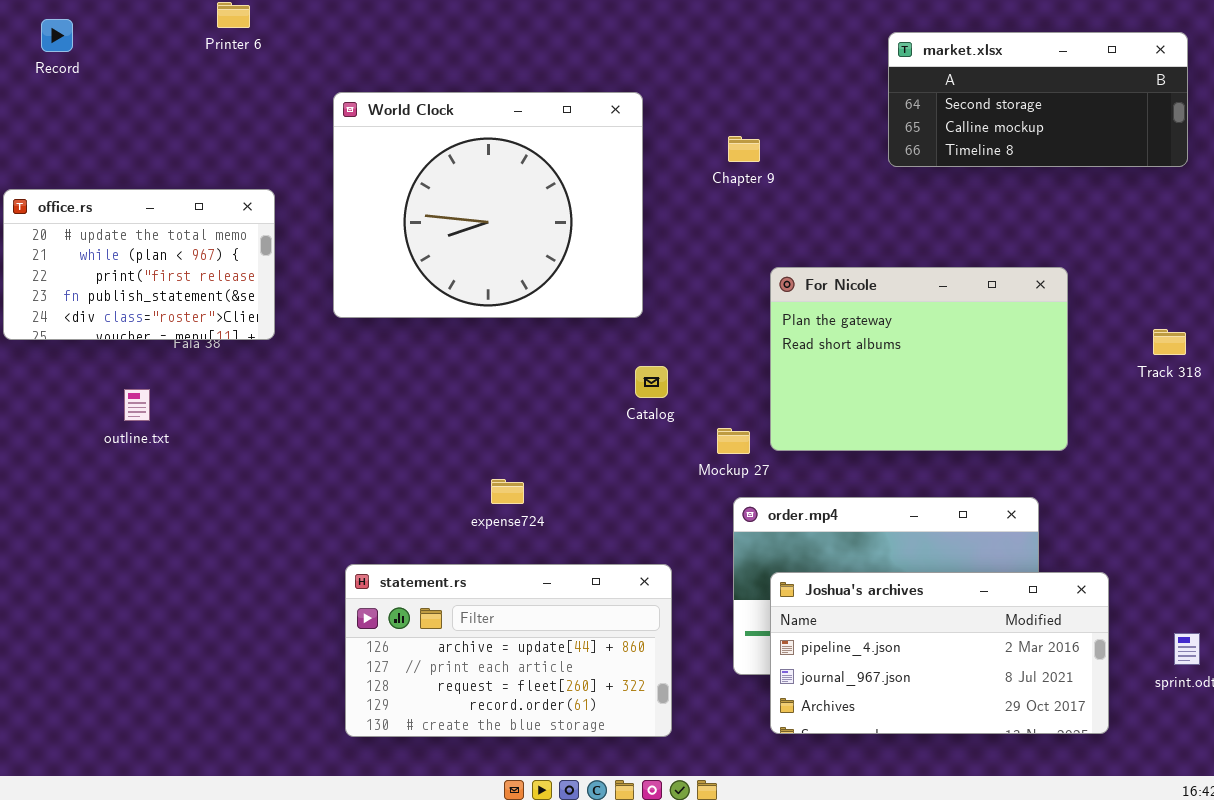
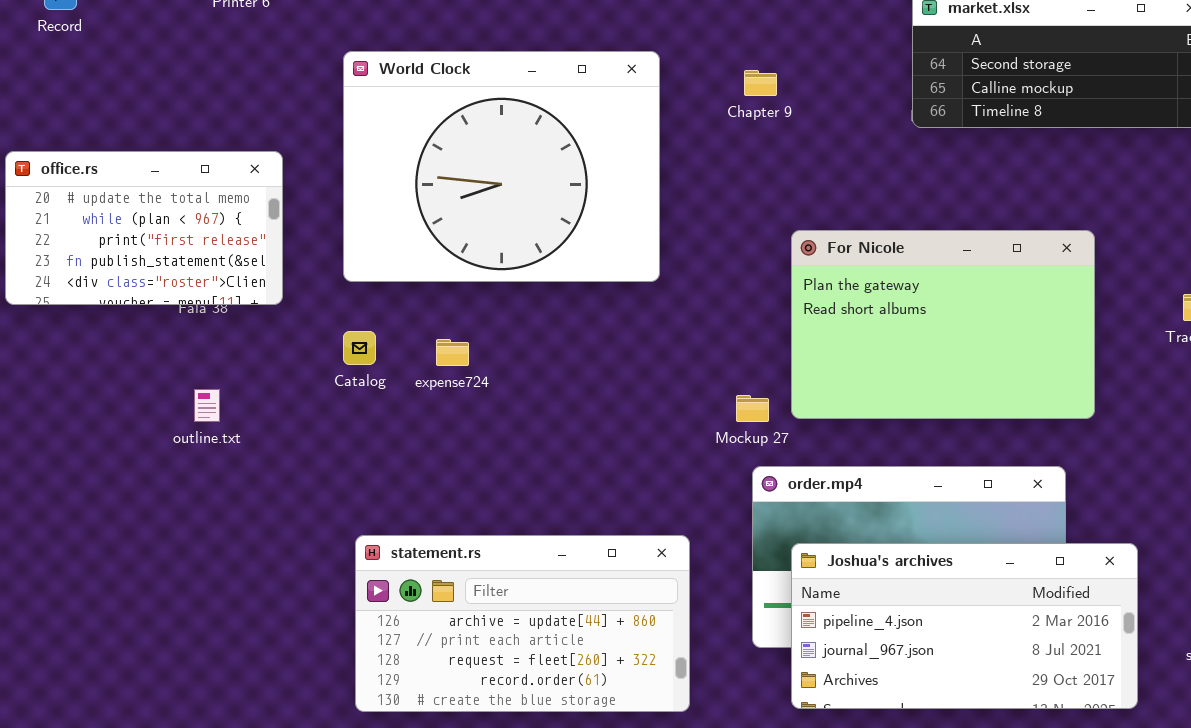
Chapter 9: [728,136,760,162] -> [744,70,777,96], moved
Catalog: [635,366,668,398] -> [343,331,376,365], moved
outline.txt: [124,389,150,421] -> [194,389,220,422], moved
expense724: [491,479,524,504] -> [436,339,469,366], moved

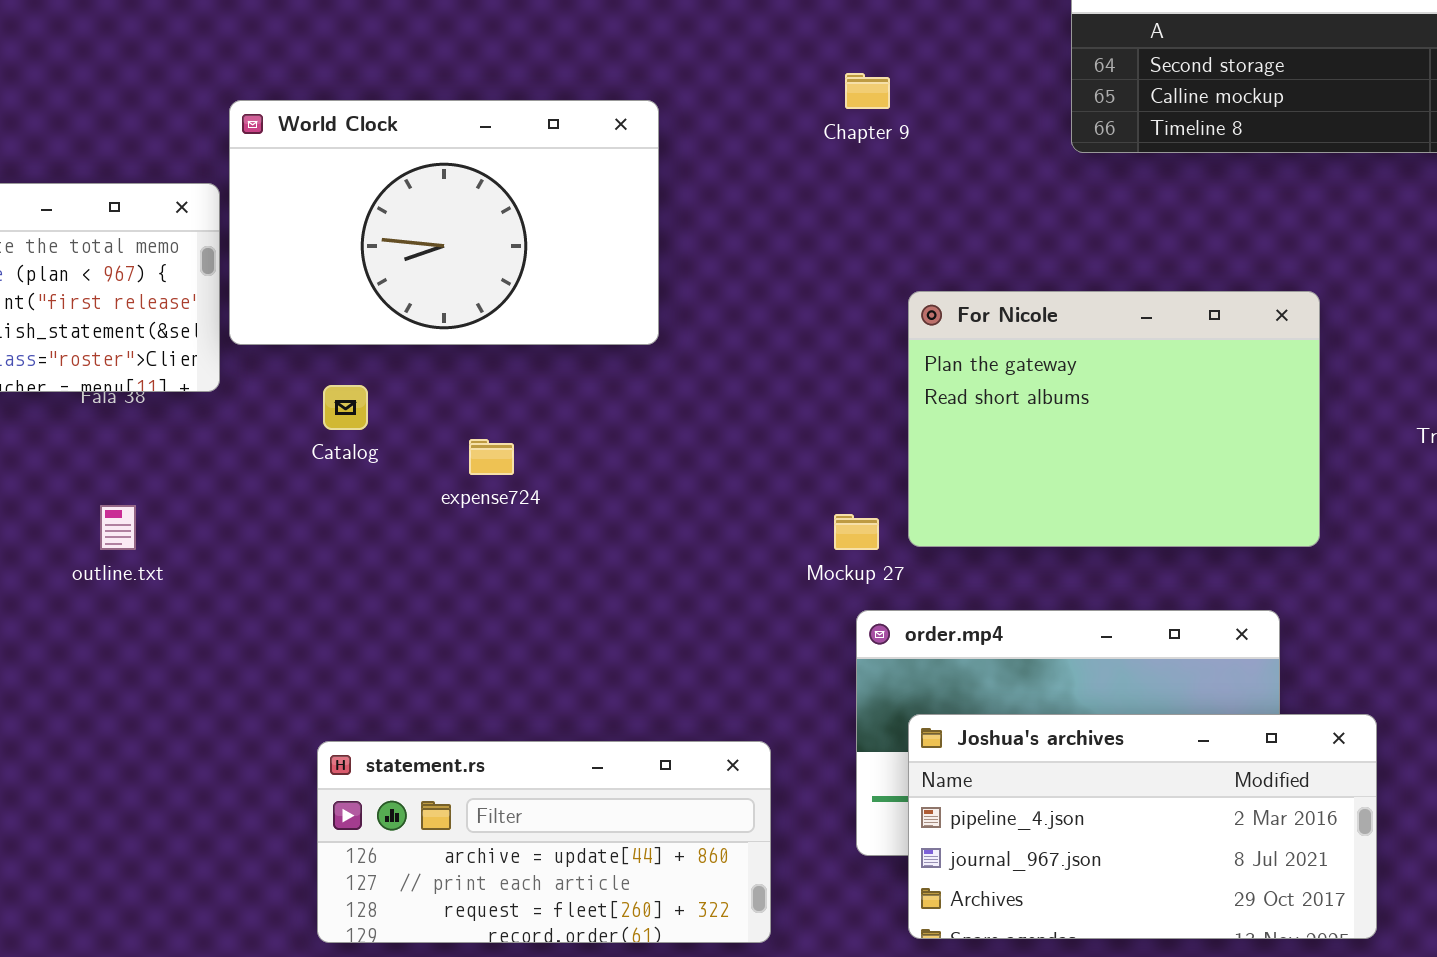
World Clock: [343,51,660,282] -> [229,100,659,345], moved, resized
Catalog: [343,331,376,365] -> [323,385,368,430], moved
expense724: [436,339,469,366] -> [469,439,514,475], moved
statement.rs: [355,535,690,712] -> [317,741,771,943], resized

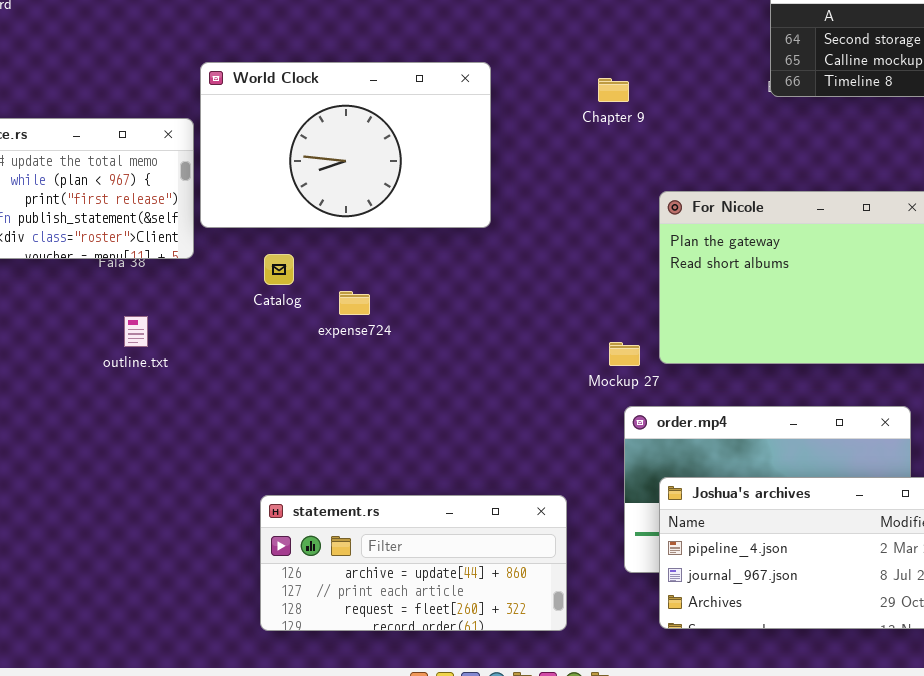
Chapter 9: [845,73,890,109] -> [598,78,629,102], moved
expense724: [469,439,514,475] -> [339,291,370,315], moved
outline.txt: [100,505,136,550] -> [124,316,148,347], moved

